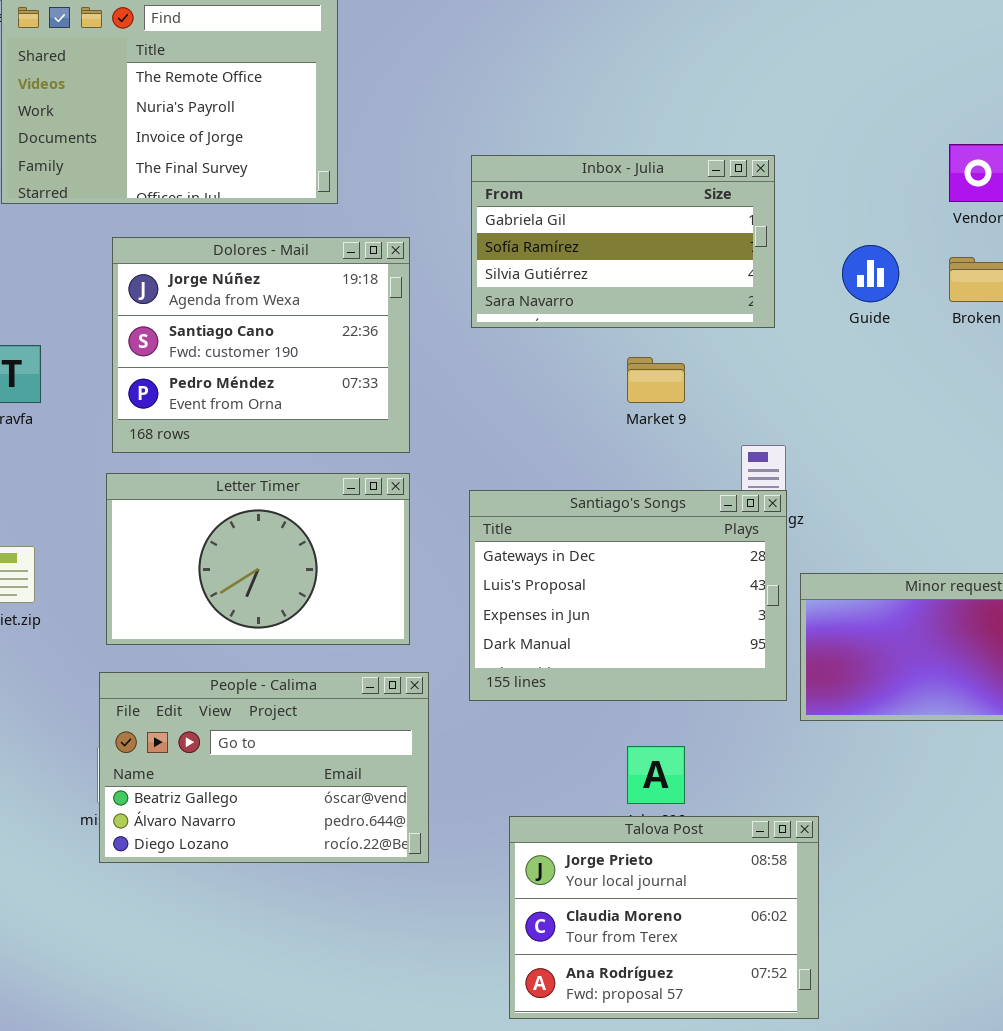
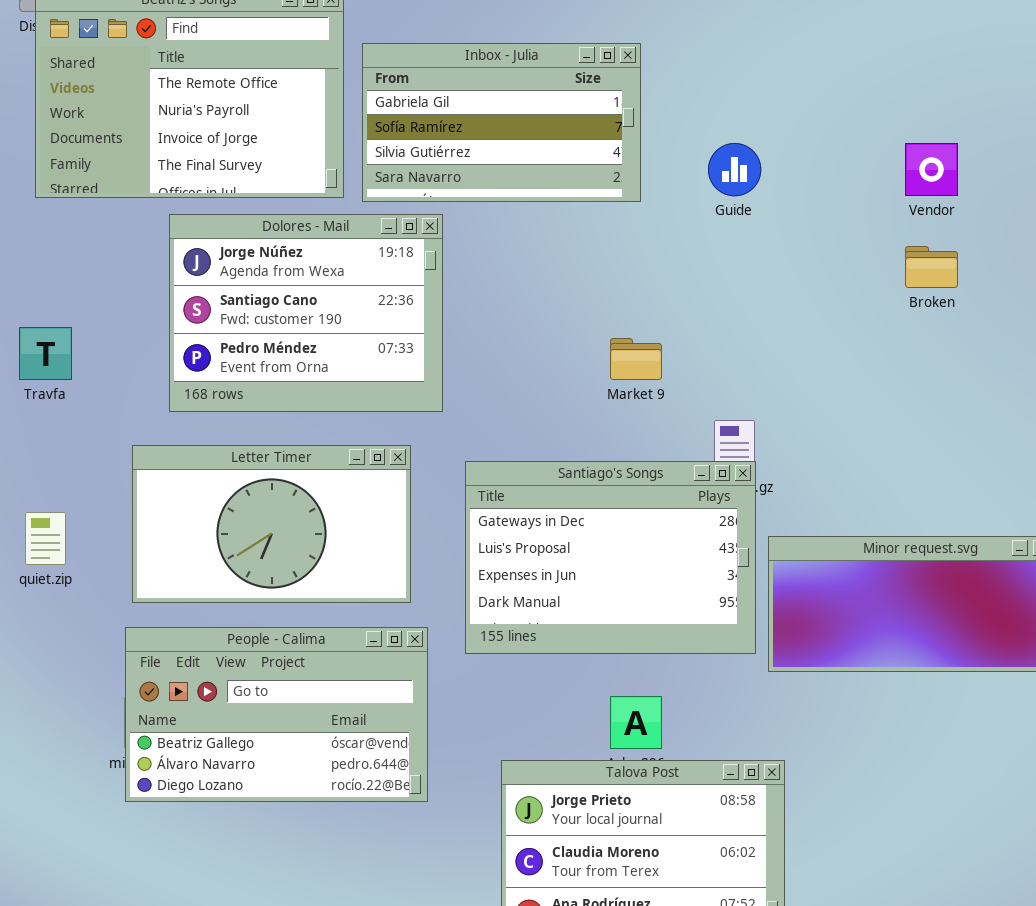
Inbox - Julia: [471,155,775,328] -> [362,43,641,202], moved
Dolores - Mail: [112,237,410,453] -> [169,214,443,412], moved
Guide: [842,245,899,302] -> [708,143,761,196], moved

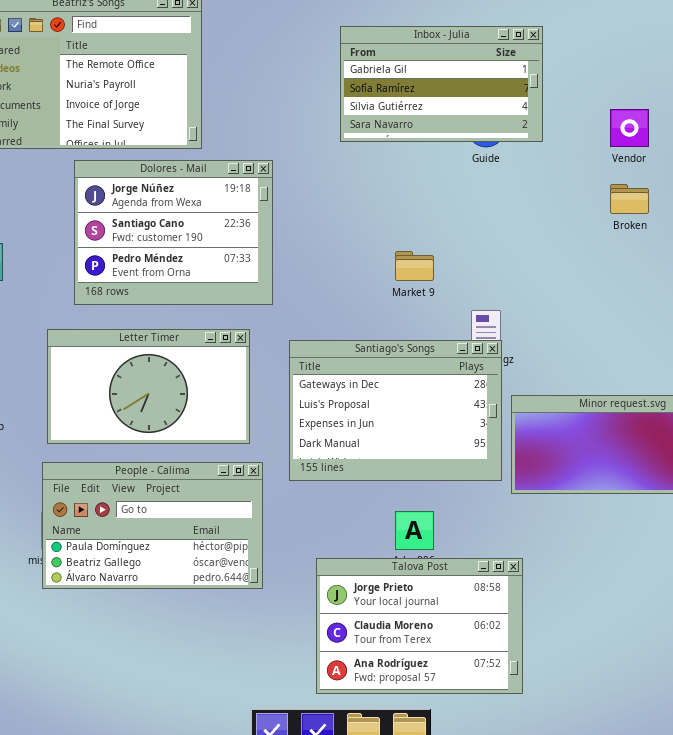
Inbox - Julia: [362,43,641,202] -> [340,26,543,142], moved
People - Calima: [125,627,428,802] -> [42,462,263,589], scrolled up 1 row

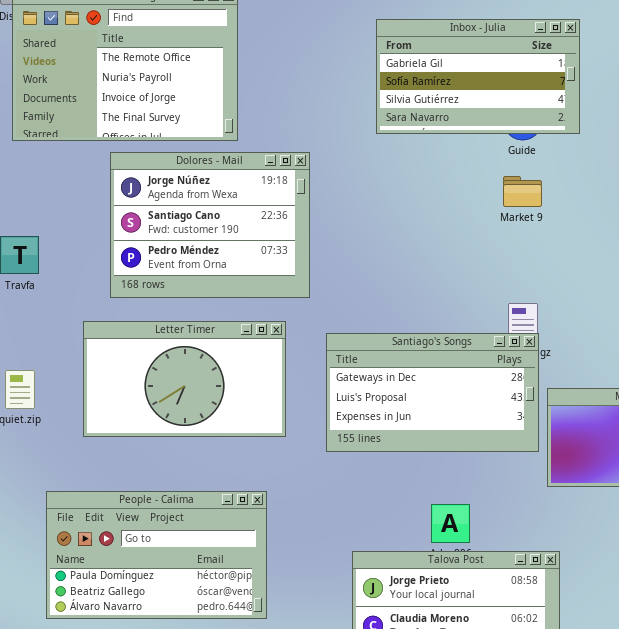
Market 9: [395,251,434,281] -> [503,176,542,207], moved
Santiago's Songs: [289,340,502,481] -> [326,333,539,452], resized
People - Calima: [42,462,263,589] -> [46,491,267,619], moved

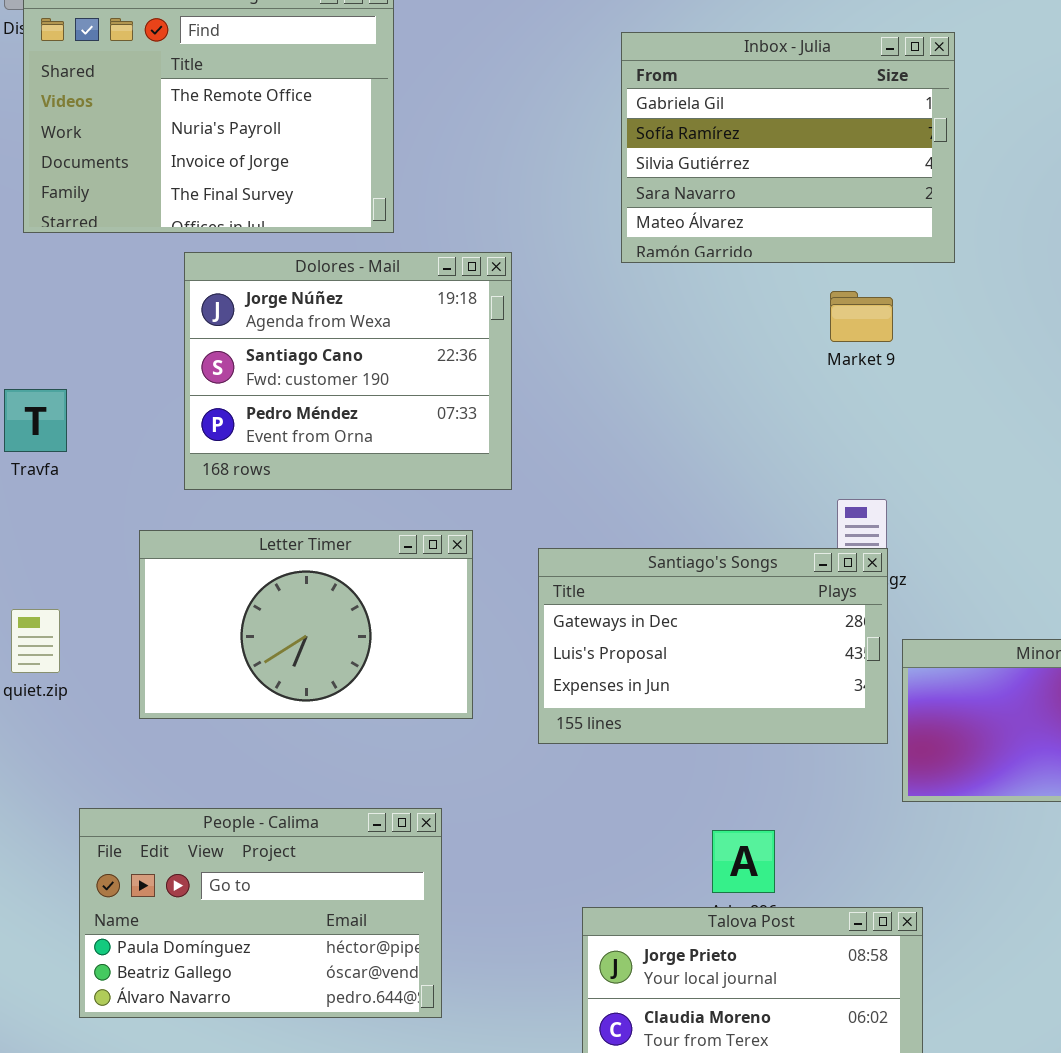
Inbox - Julia: [376,19,580,134] -> [621,32,955,263], resized

